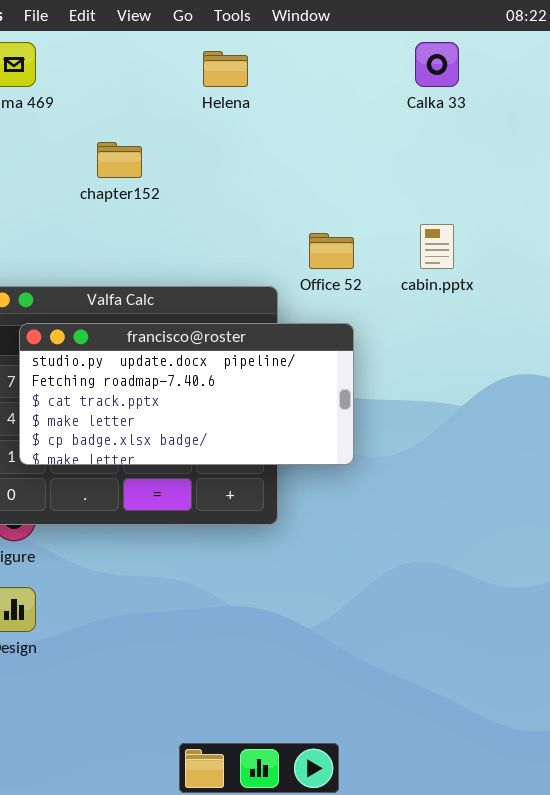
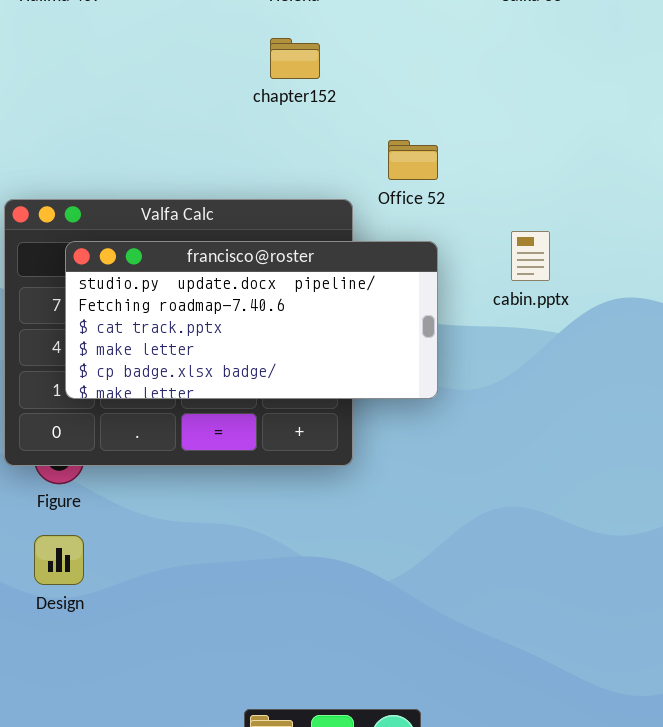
chapter152: [97,142,142,178] -> [270,38,320,79], moved
cabin.pptx: [420,224,454,269] -> [511,231,550,281], moved

